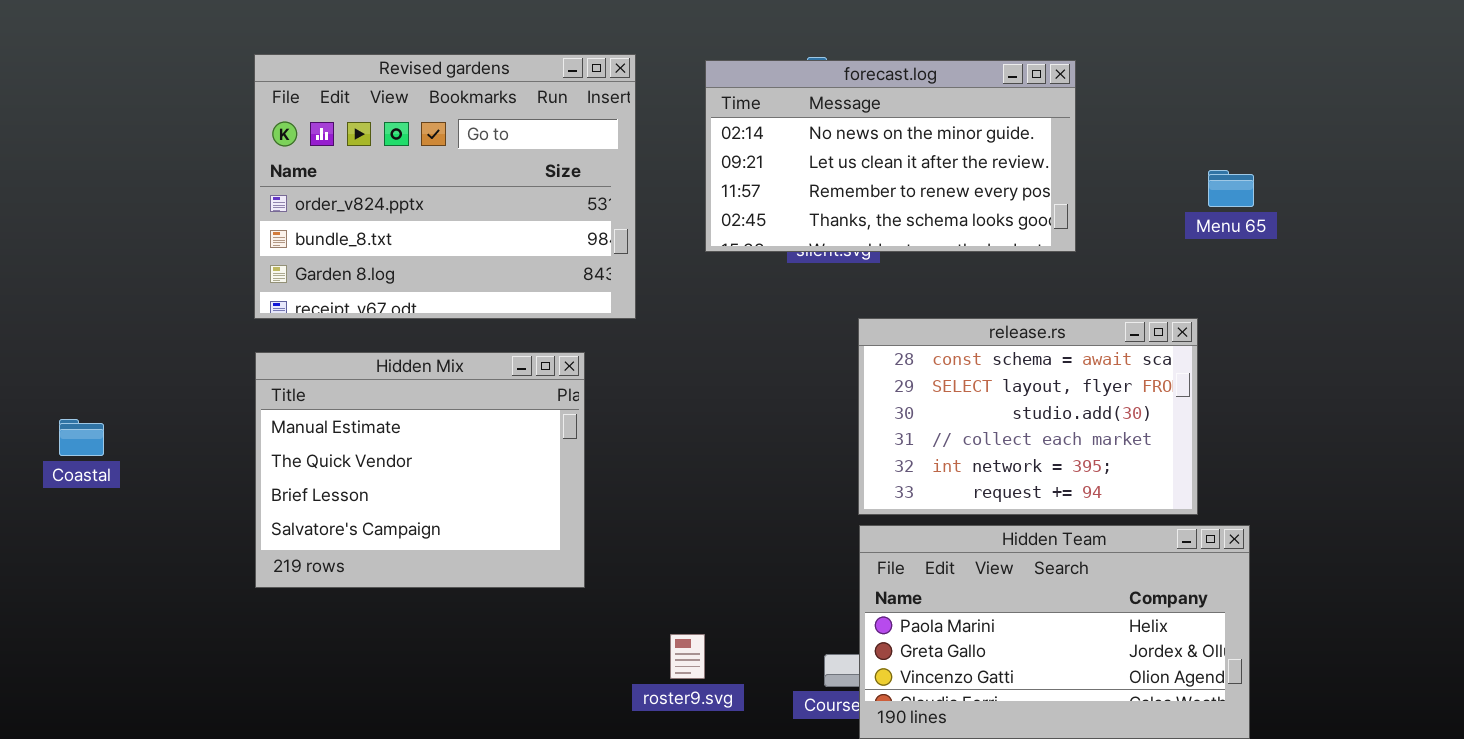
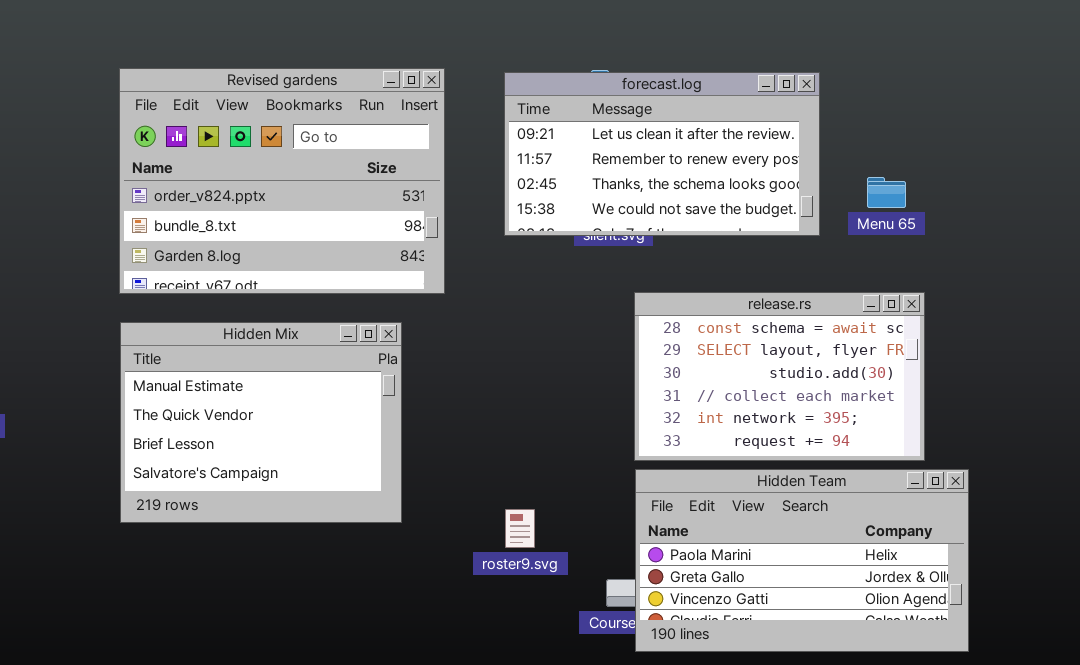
forecast.log: [705,60,1076,252] -> [504,72,820,236], scrolled down 1 row
Menu 65: [1208,170,1254,207] -> [867,177,906,208], moved
roster9.svg: [670,634,705,679] -> [505,509,535,548], moved

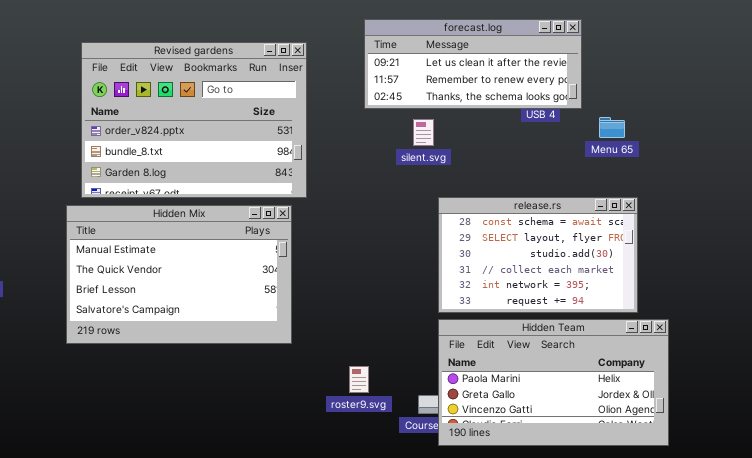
forecast.log: [504,72,820,236] -> [364,19,582,109], moved, resized
Hidden Mix: [120,322,402,523] -> [66,205,292,344], moved, resized
roster9.svg: [505,509,535,548] -> [349,366,369,393], moved

